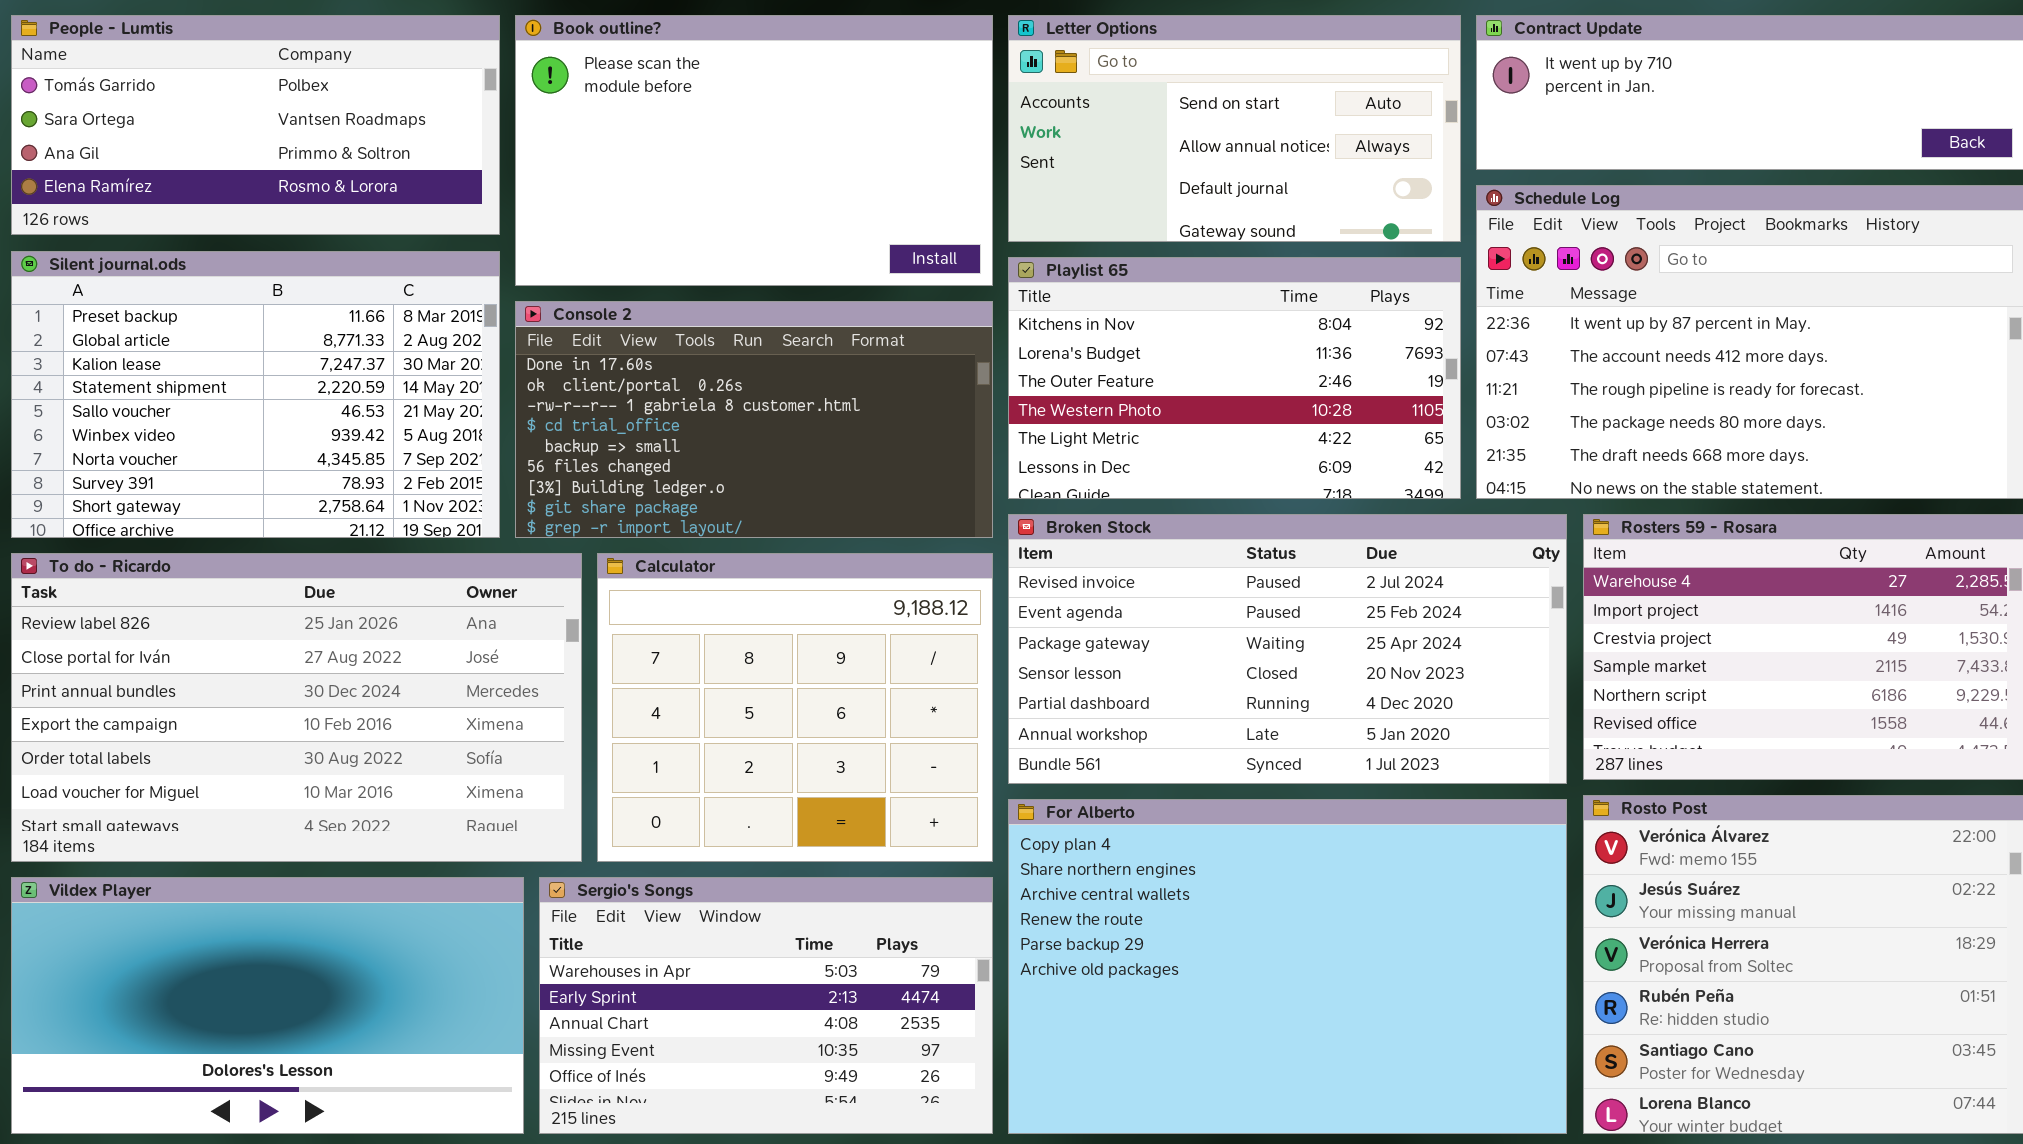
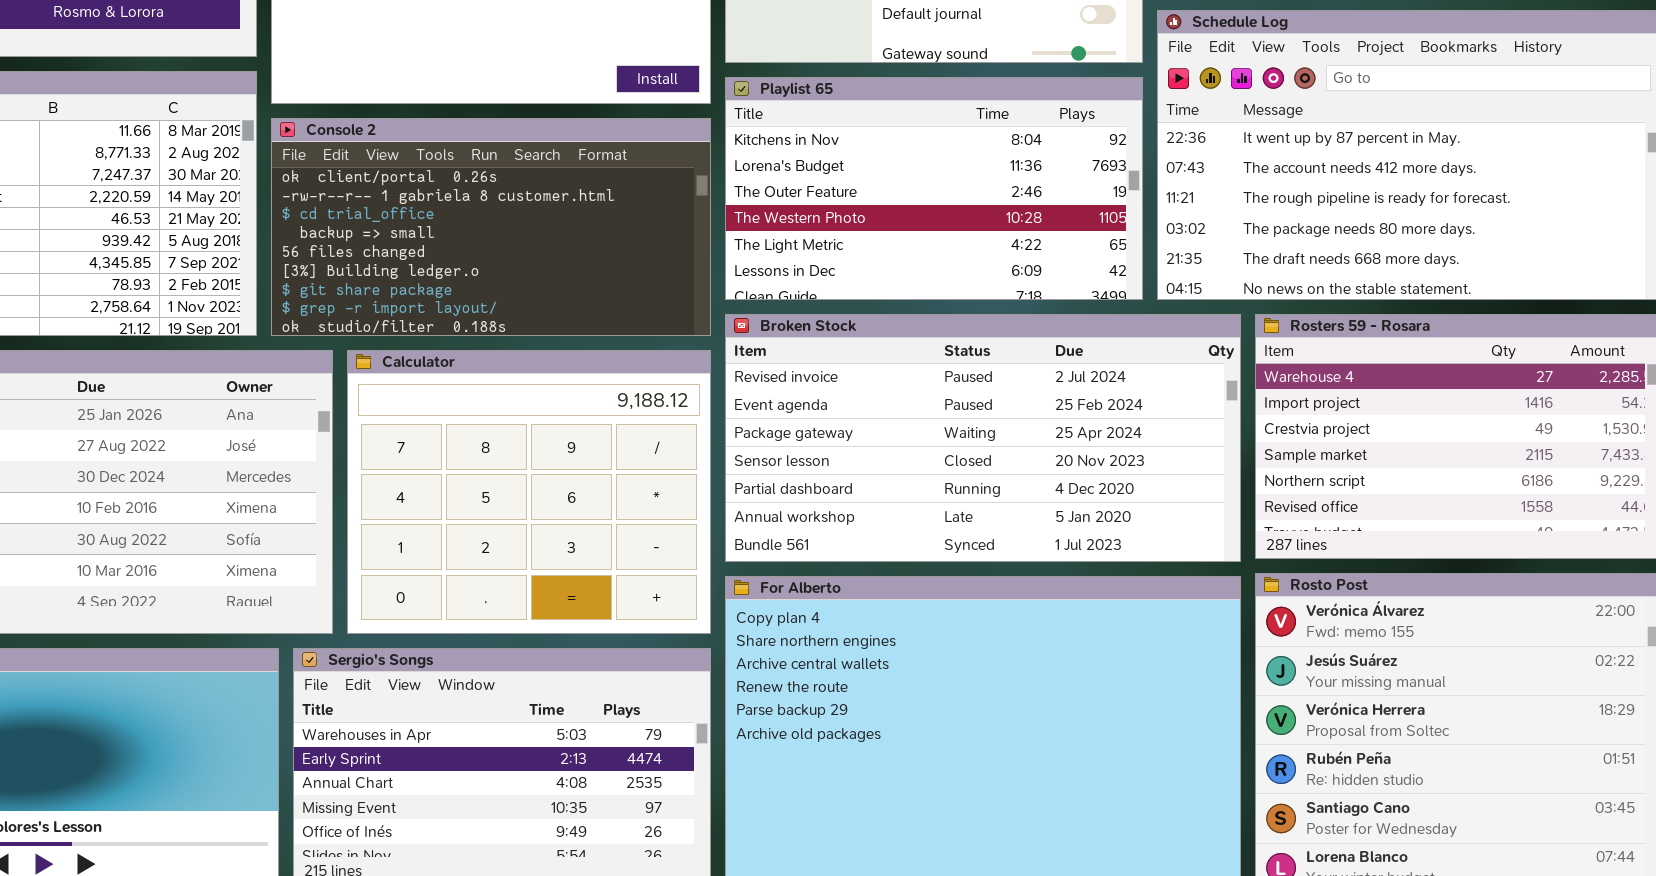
Console 2: [515,301,993,538] -> [271,118,711,336], scrolled down 1 row

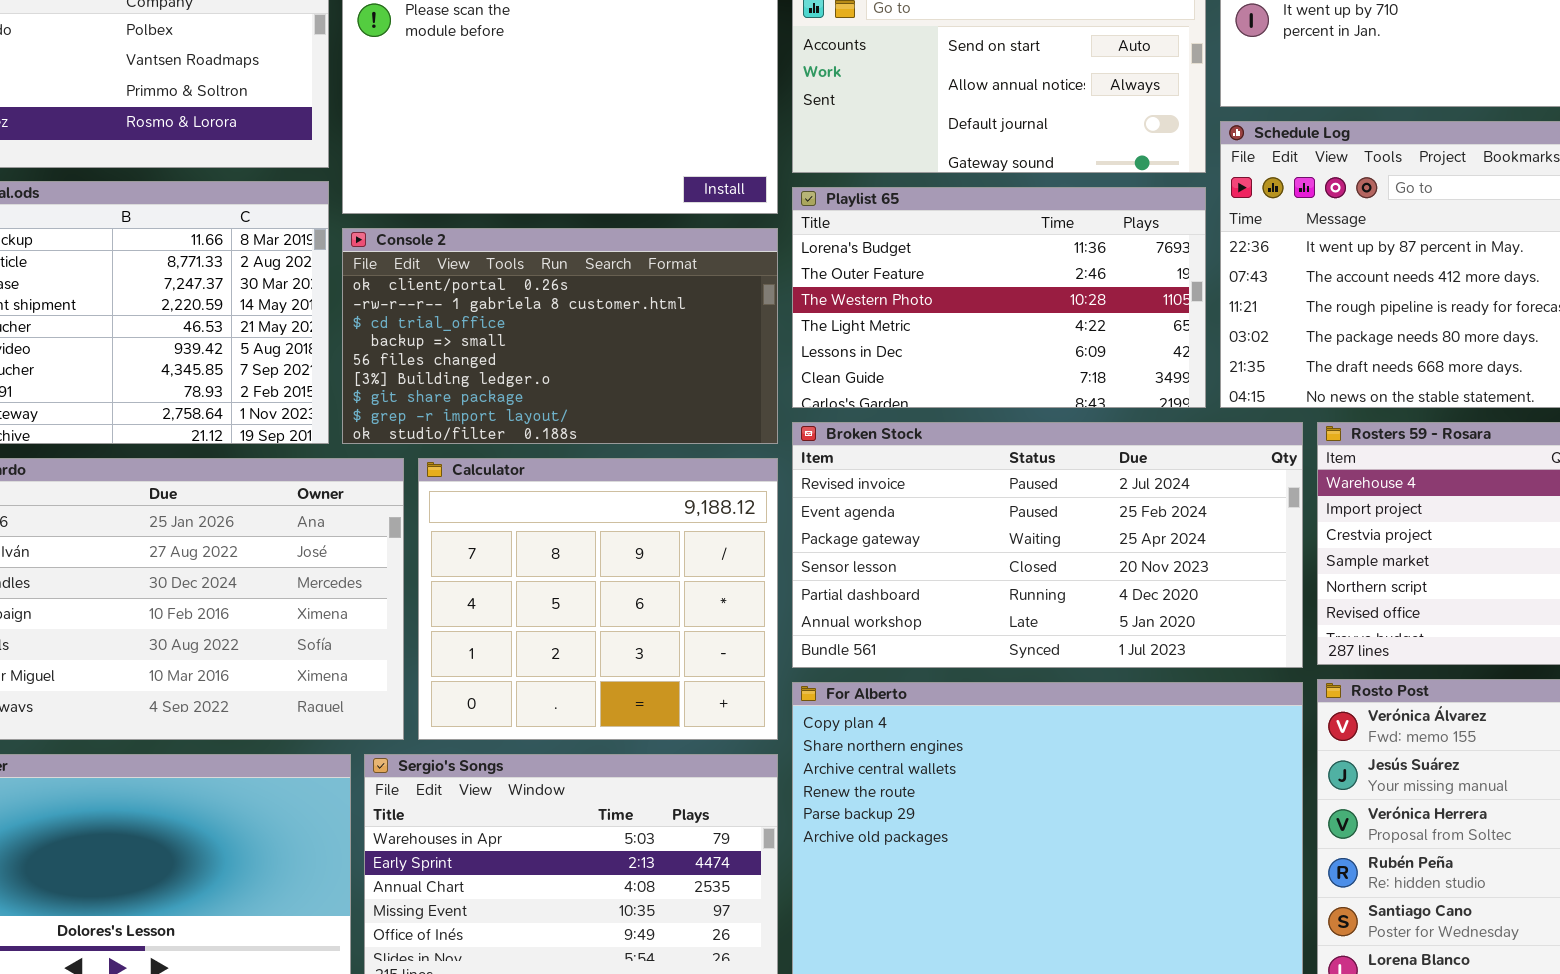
Playlist 65: [725,77,1143,300] -> [792,187,1206,408], scrolled down 1 row

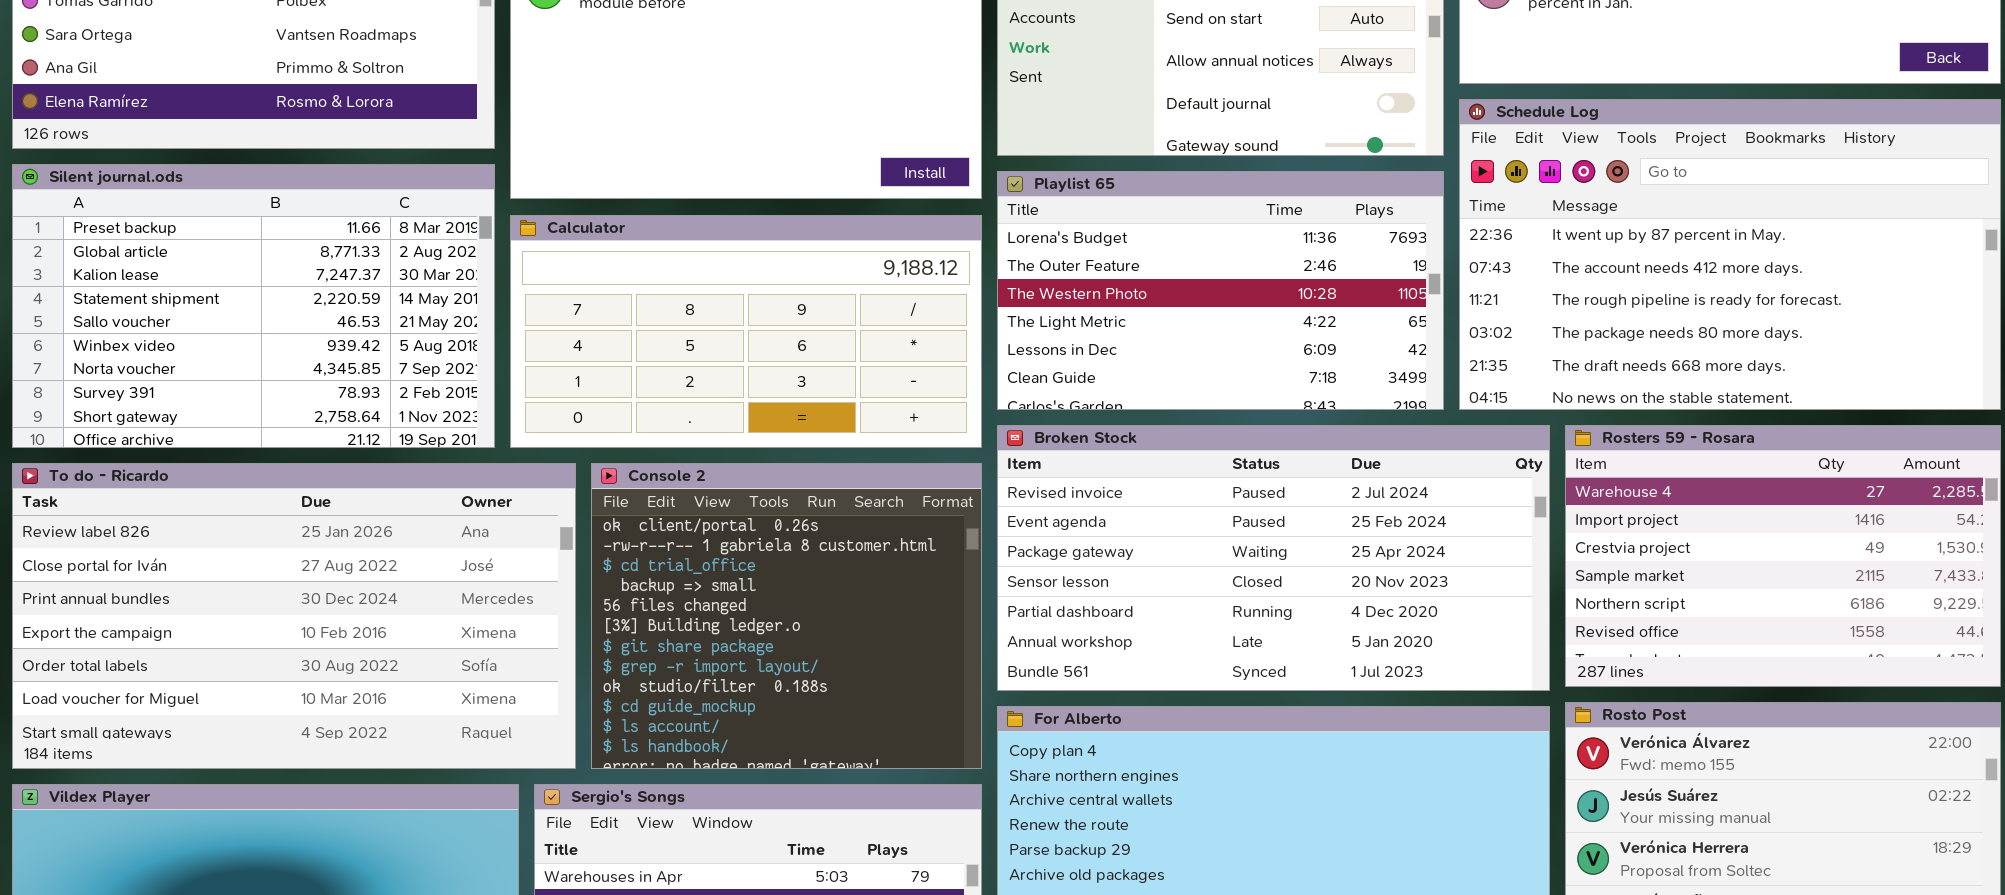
Console 2: [342,228,778,444] -> [591,463,982,769], moved, resized
Calculator: [418,458,778,740] -> [510,215,982,448], moved, resized

